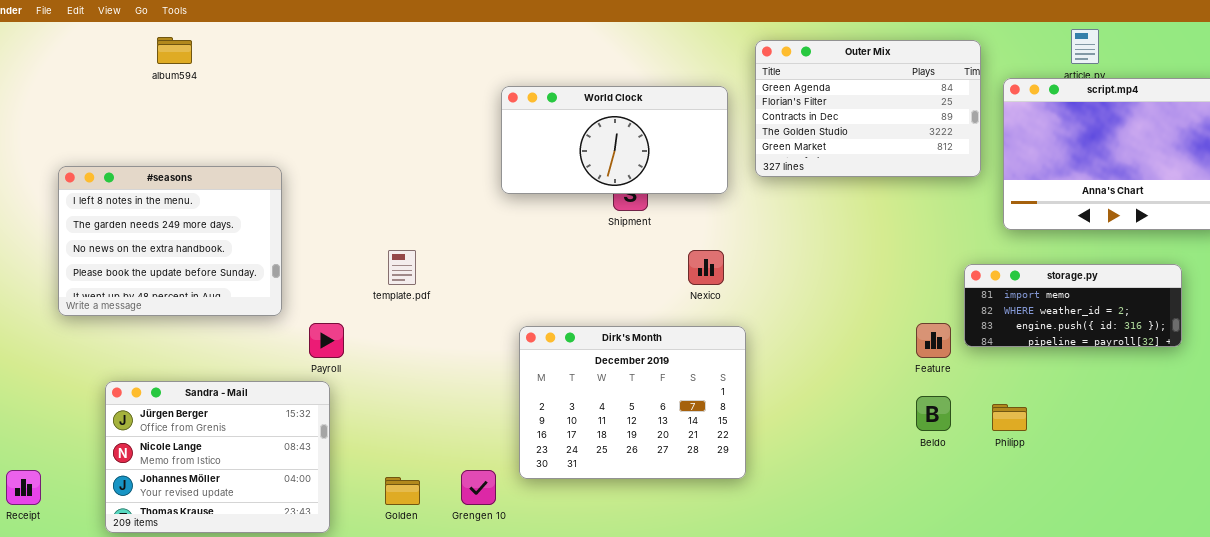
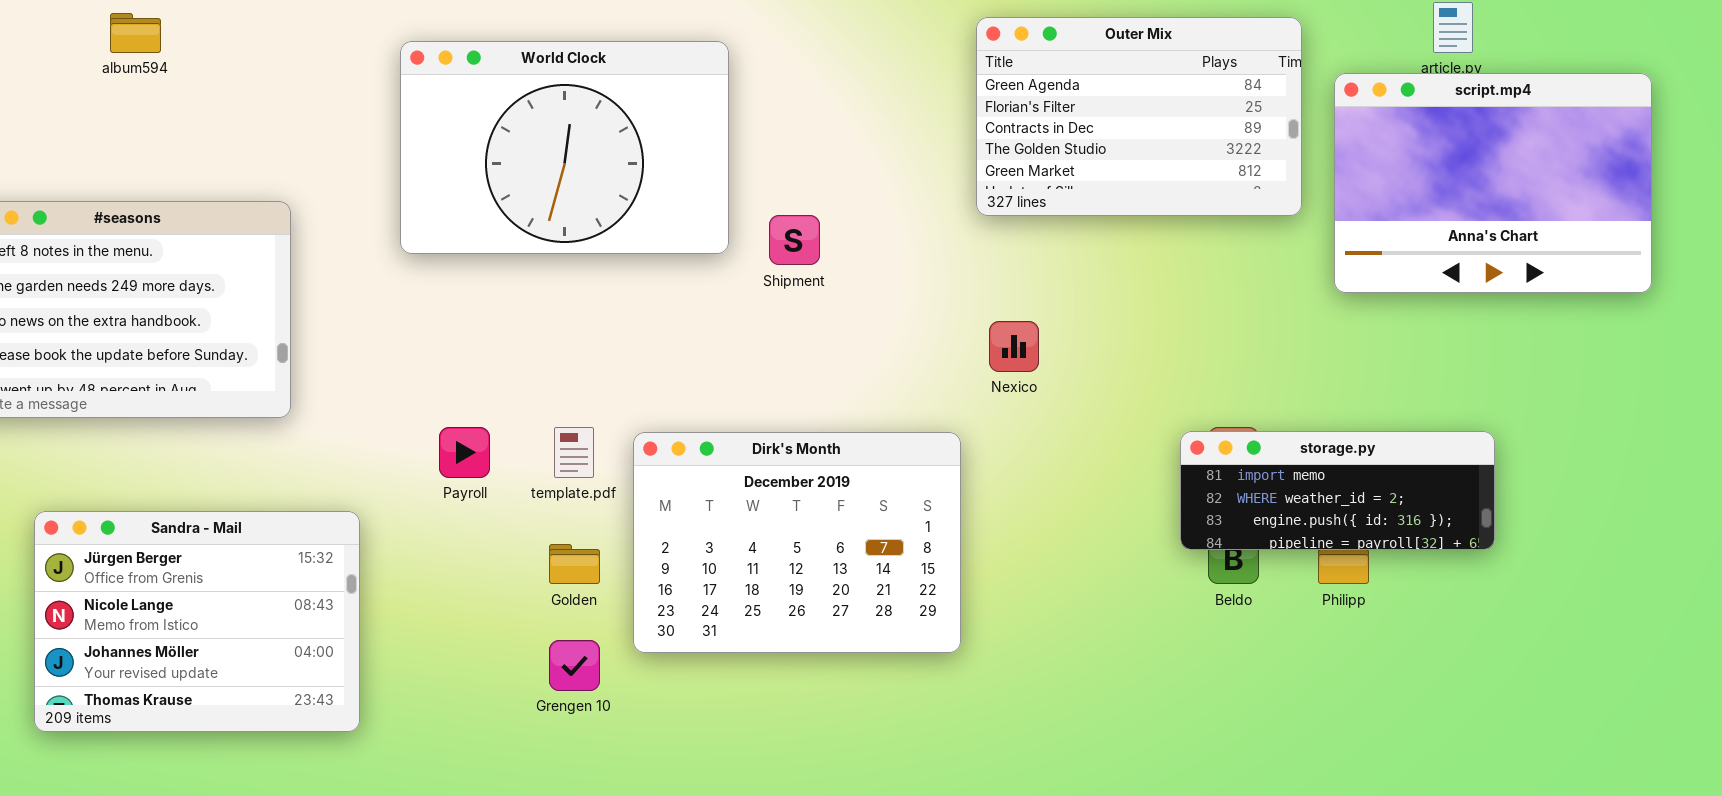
World Clock: [501,86,728,194] -> [400,41,729,254], moved, resized
template.pdf: [388,250,416,285] -> [554,427,594,478], moved
Nexico: [688,250,724,285] -> [989,321,1039,372], moved
storage.py: [964,264,1182,347] -> [1180,431,1495,550], moved
Payroll: [309,323,344,358] -> [439,427,490,478], moved
Golden: [385,477,420,505] -> [549,544,600,584], moved

